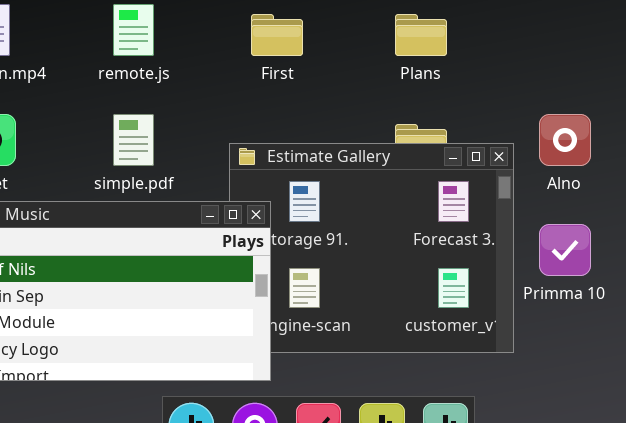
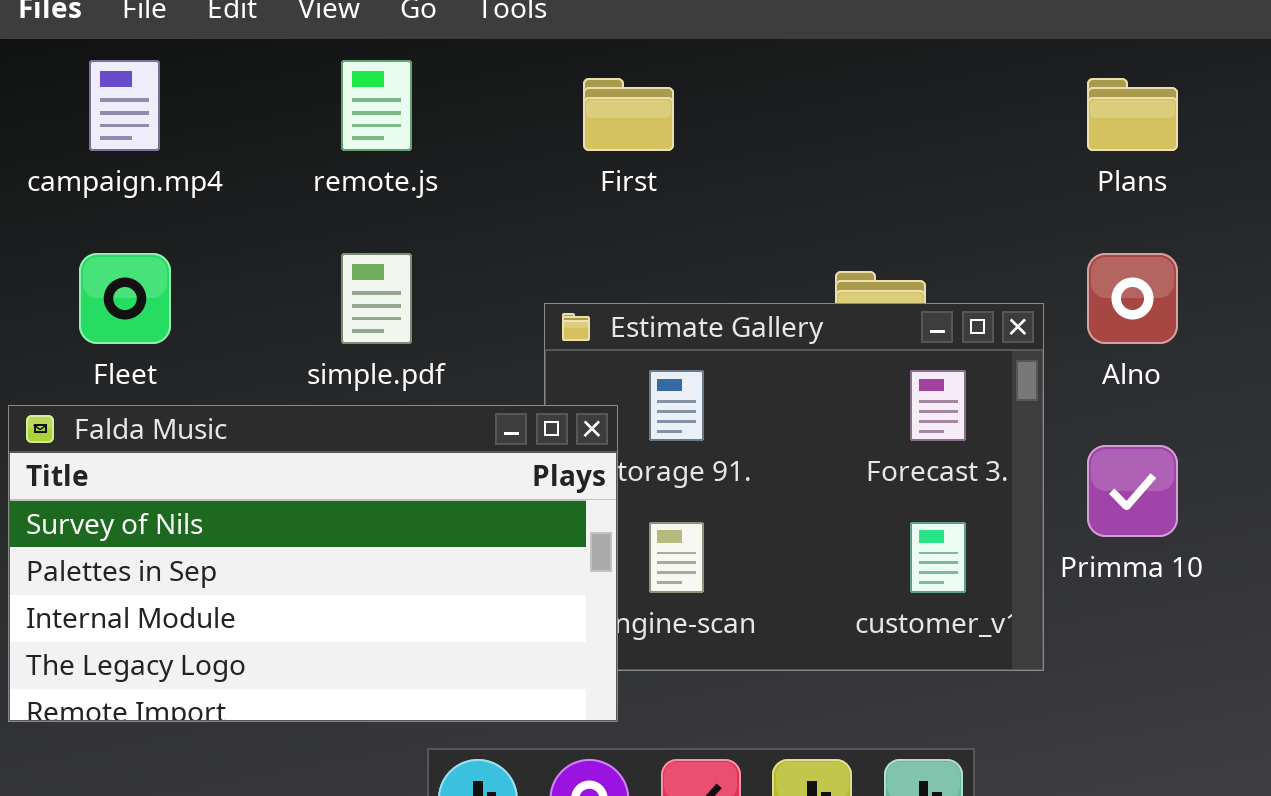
Plans: [395,14,447,56] -> [1087,78,1178,151], moved

